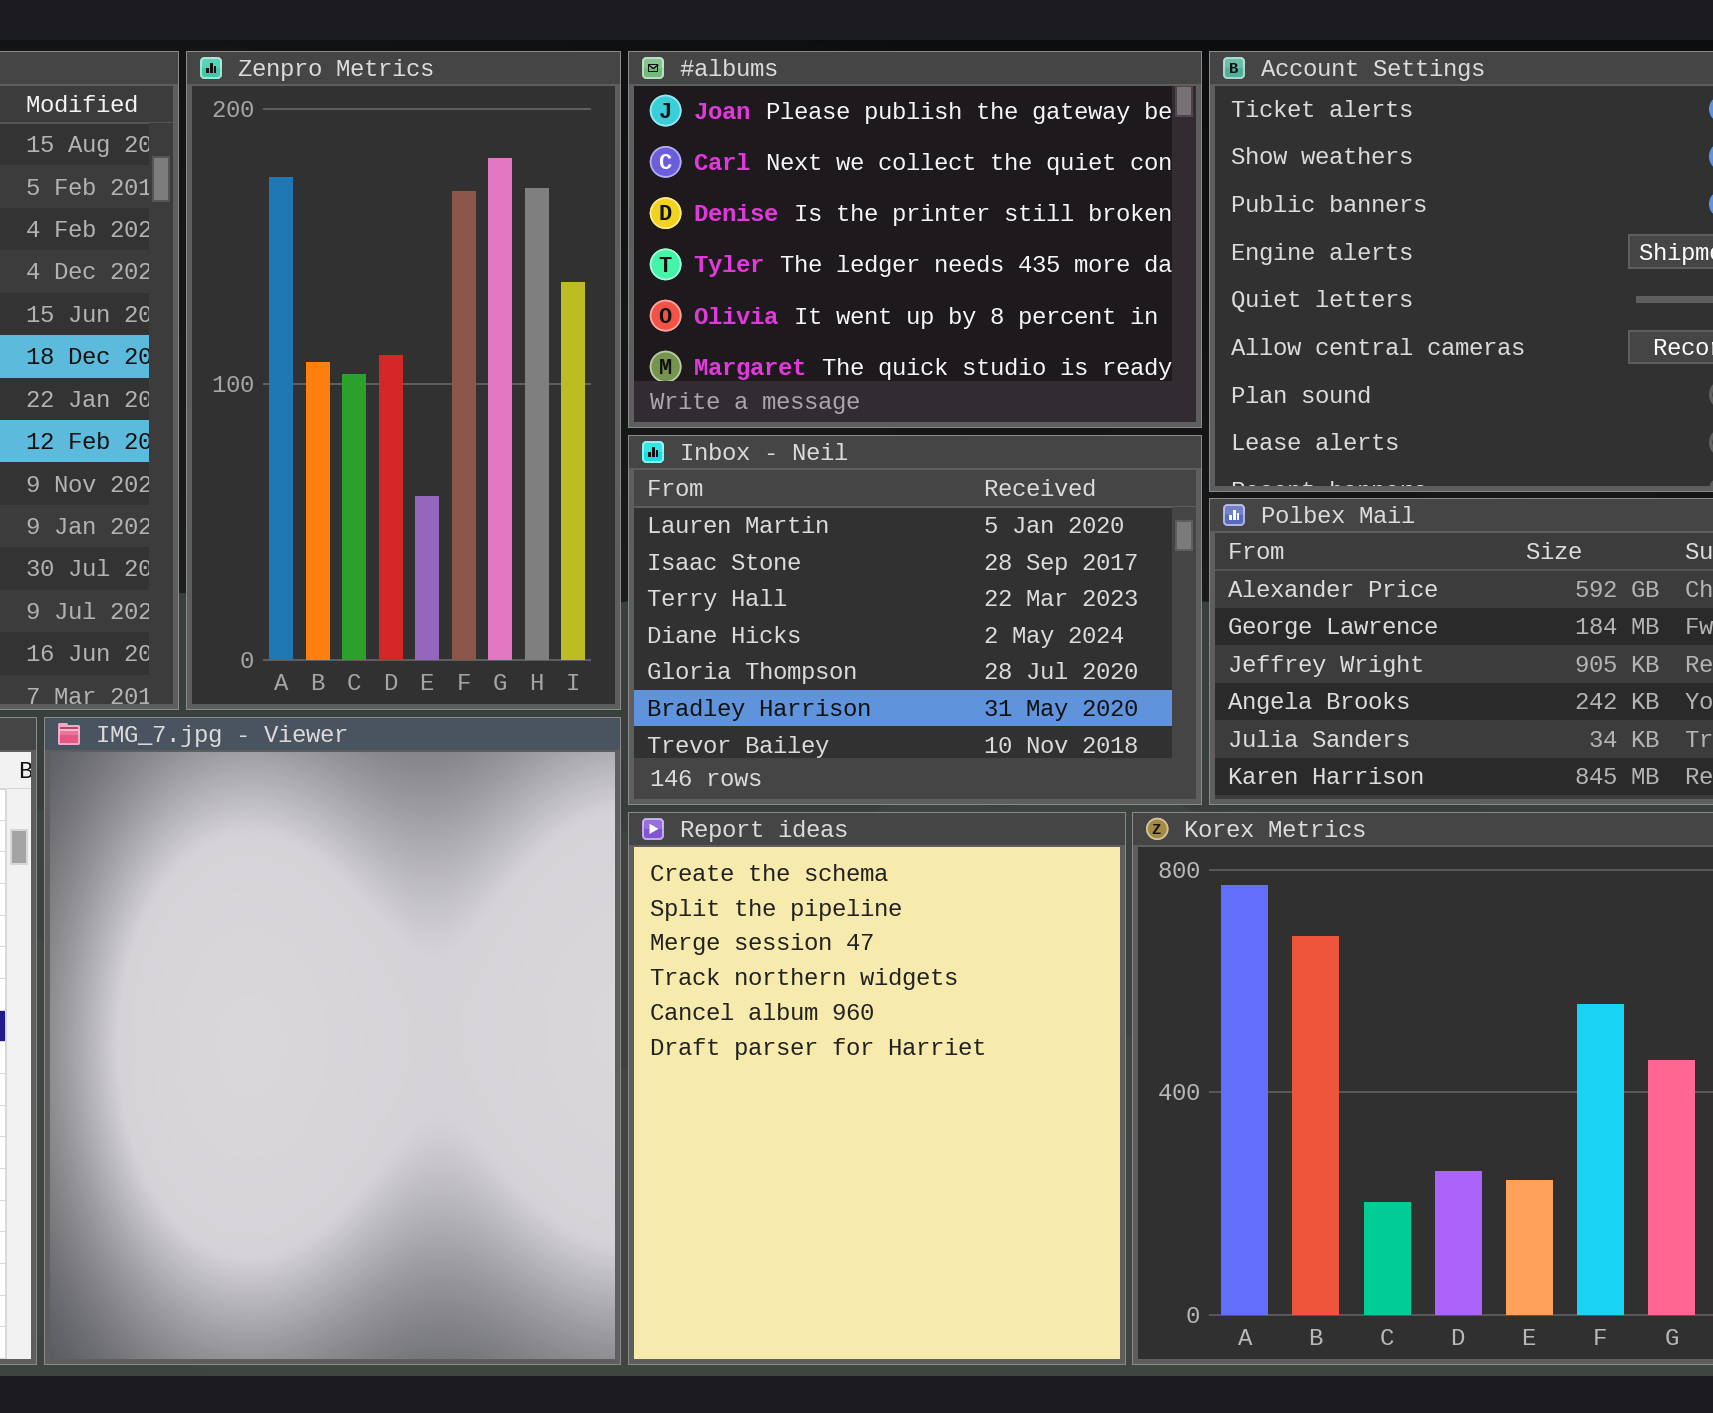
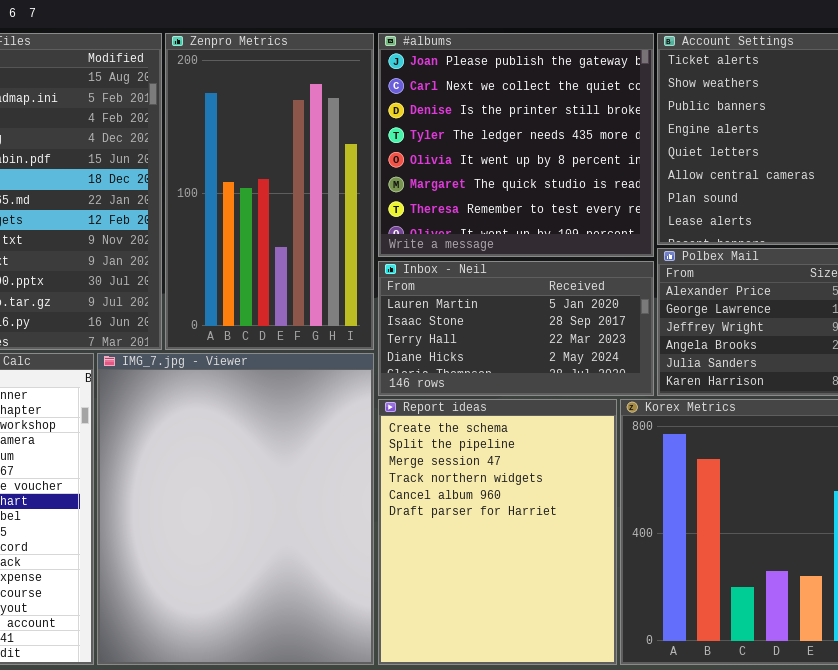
#albums: [628,51,1202,428] -> [378,33,654,257], resized
Inbox - Neil: [628,435,1202,805] -> [378,261,654,396], resized

